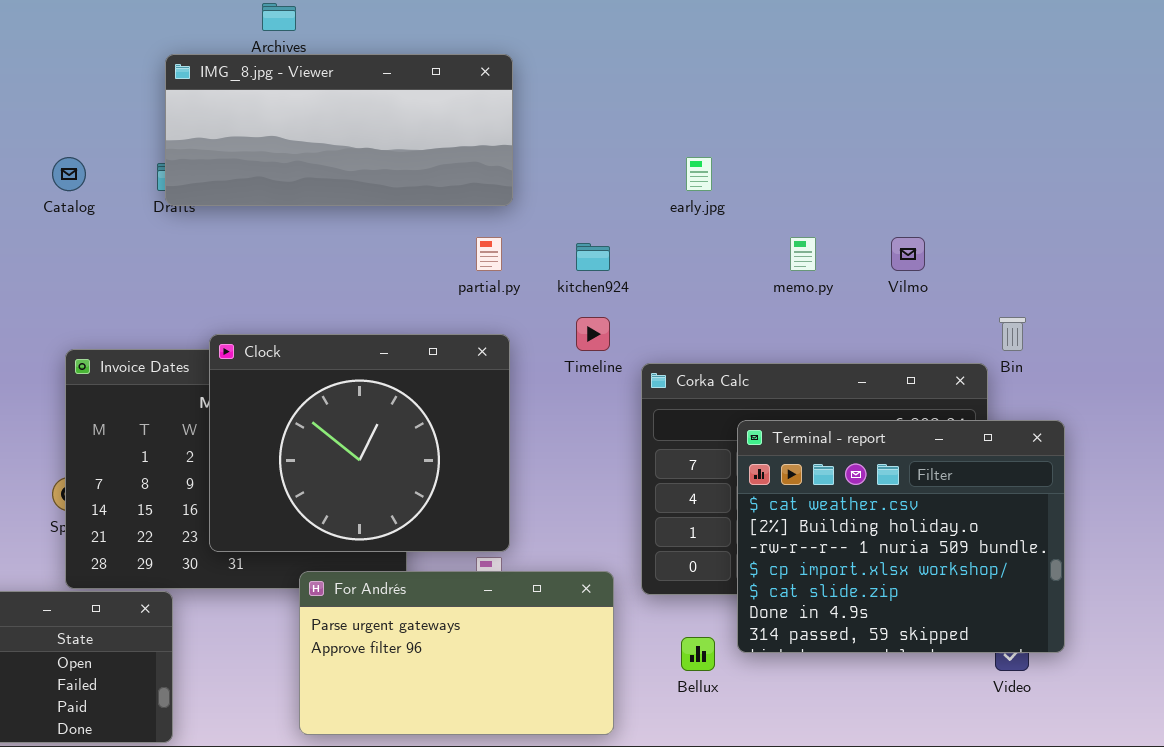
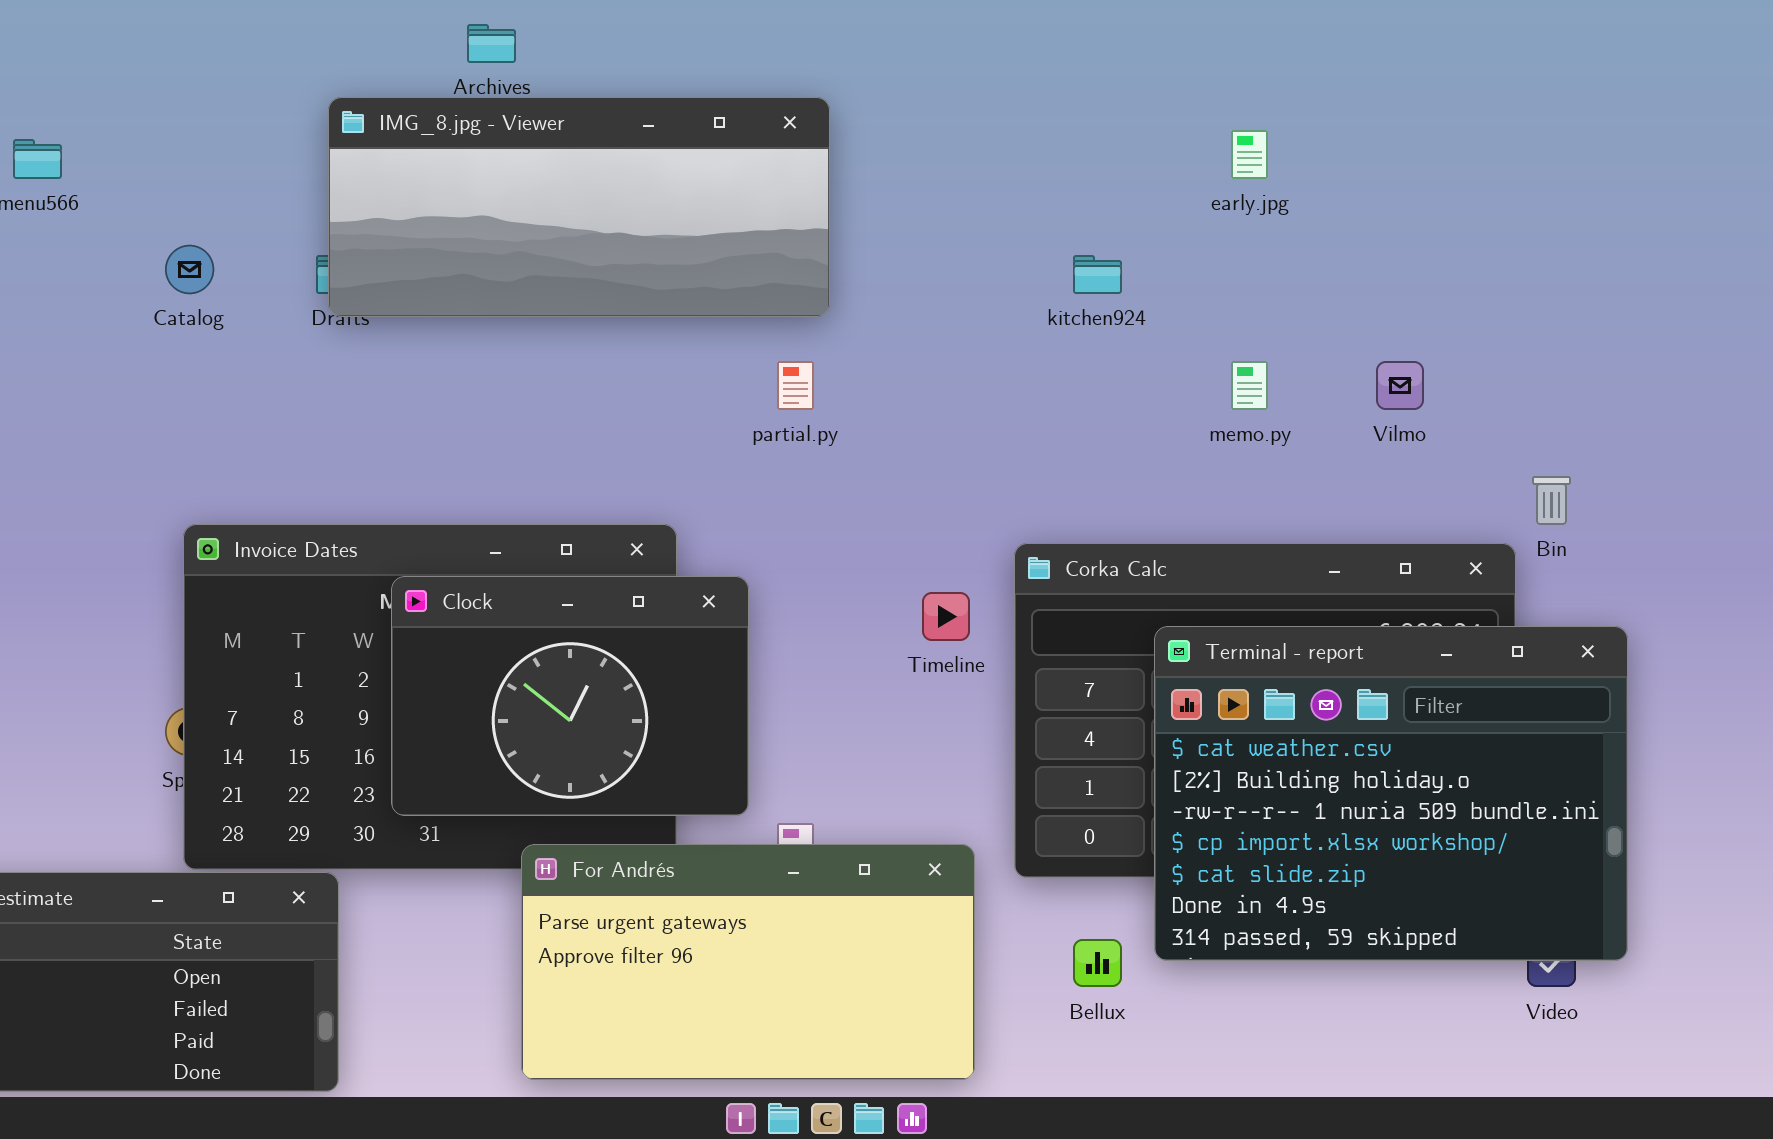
early.jpg: [686,157,712,191] -> [1231,130,1268,179], moved
kitchen924: [576,243,610,271] -> [1073,255,1122,294], moved
Timeline: [576,317,610,351] -> [922,592,970,641], moved
Clock: [209,334,510,552] -> [391,576,749,816], resized

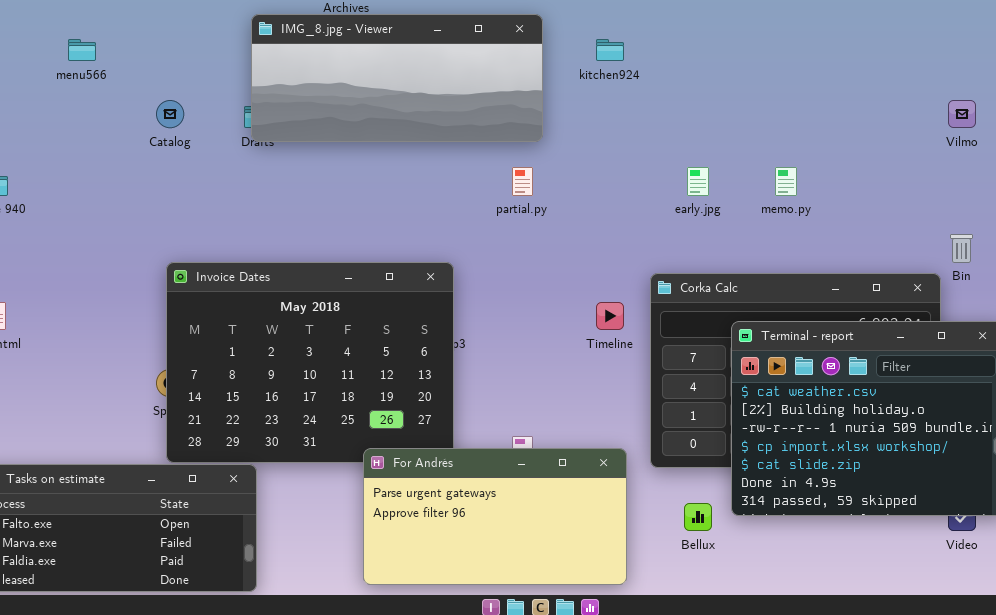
early.jpg: [1231,130,1268,179] -> [687,167,709,196], moved
kitchen924: [1073,255,1122,294] -> [596,39,624,61], moved
Vilmo: [1376,361,1424,410] -> [948,100,976,128], moved
Clock: [391,576,749,816] -> none, closed

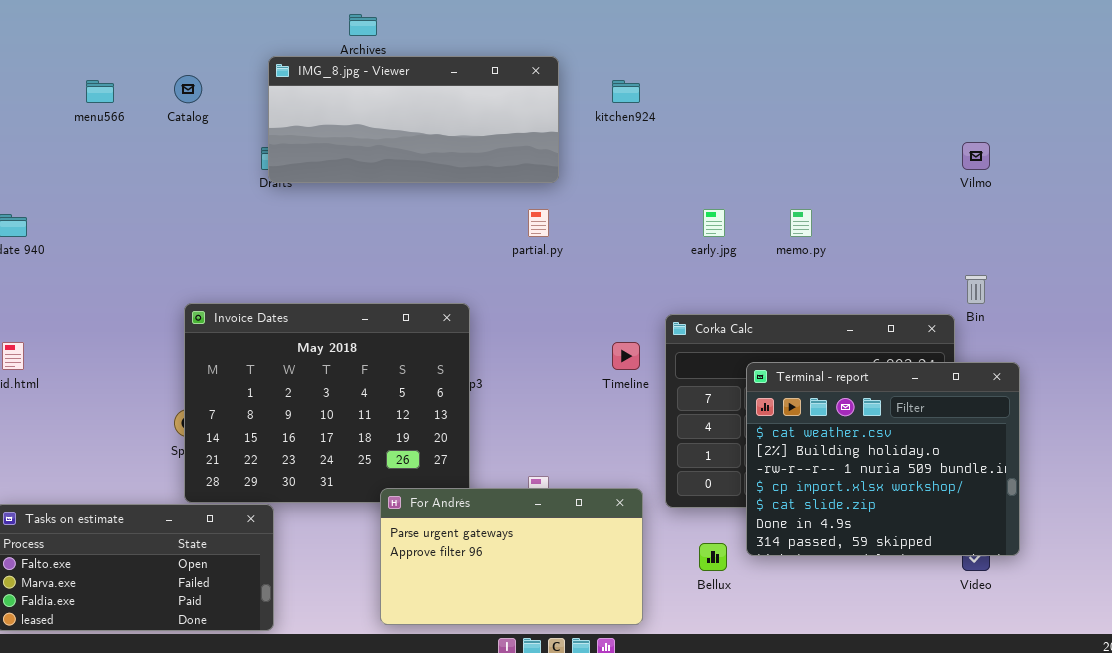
Catalog: [156,100,184,128] -> [174,75,202,103], moved

